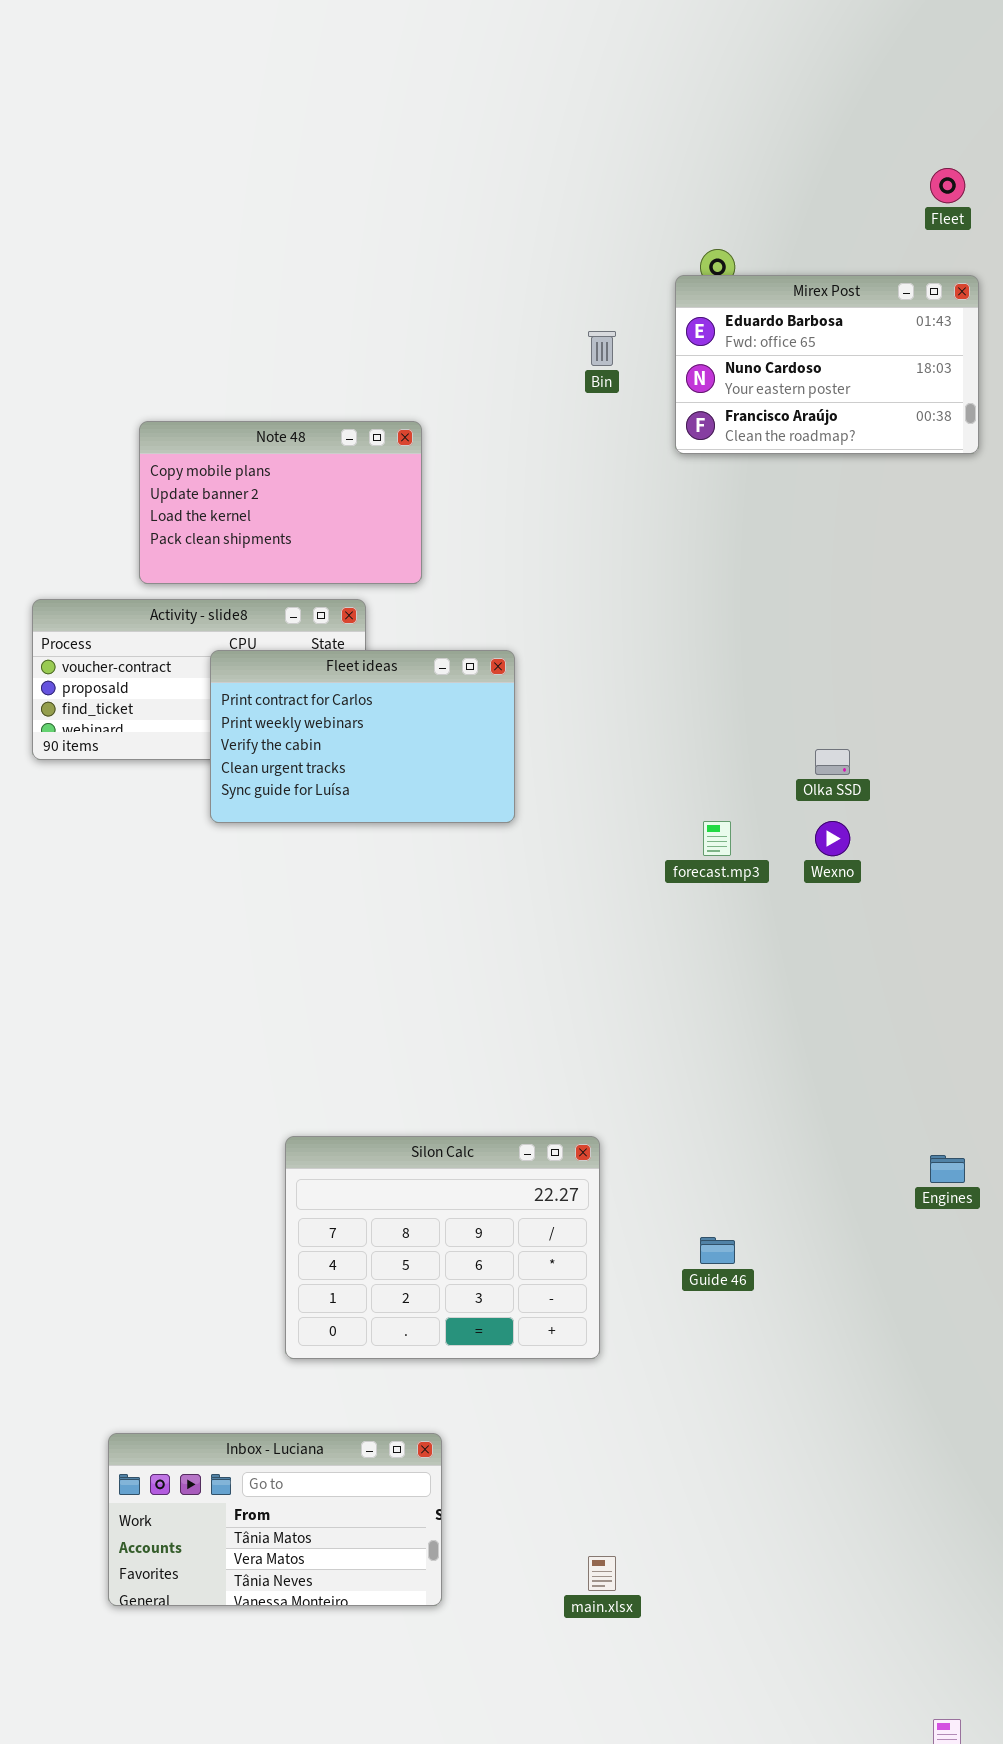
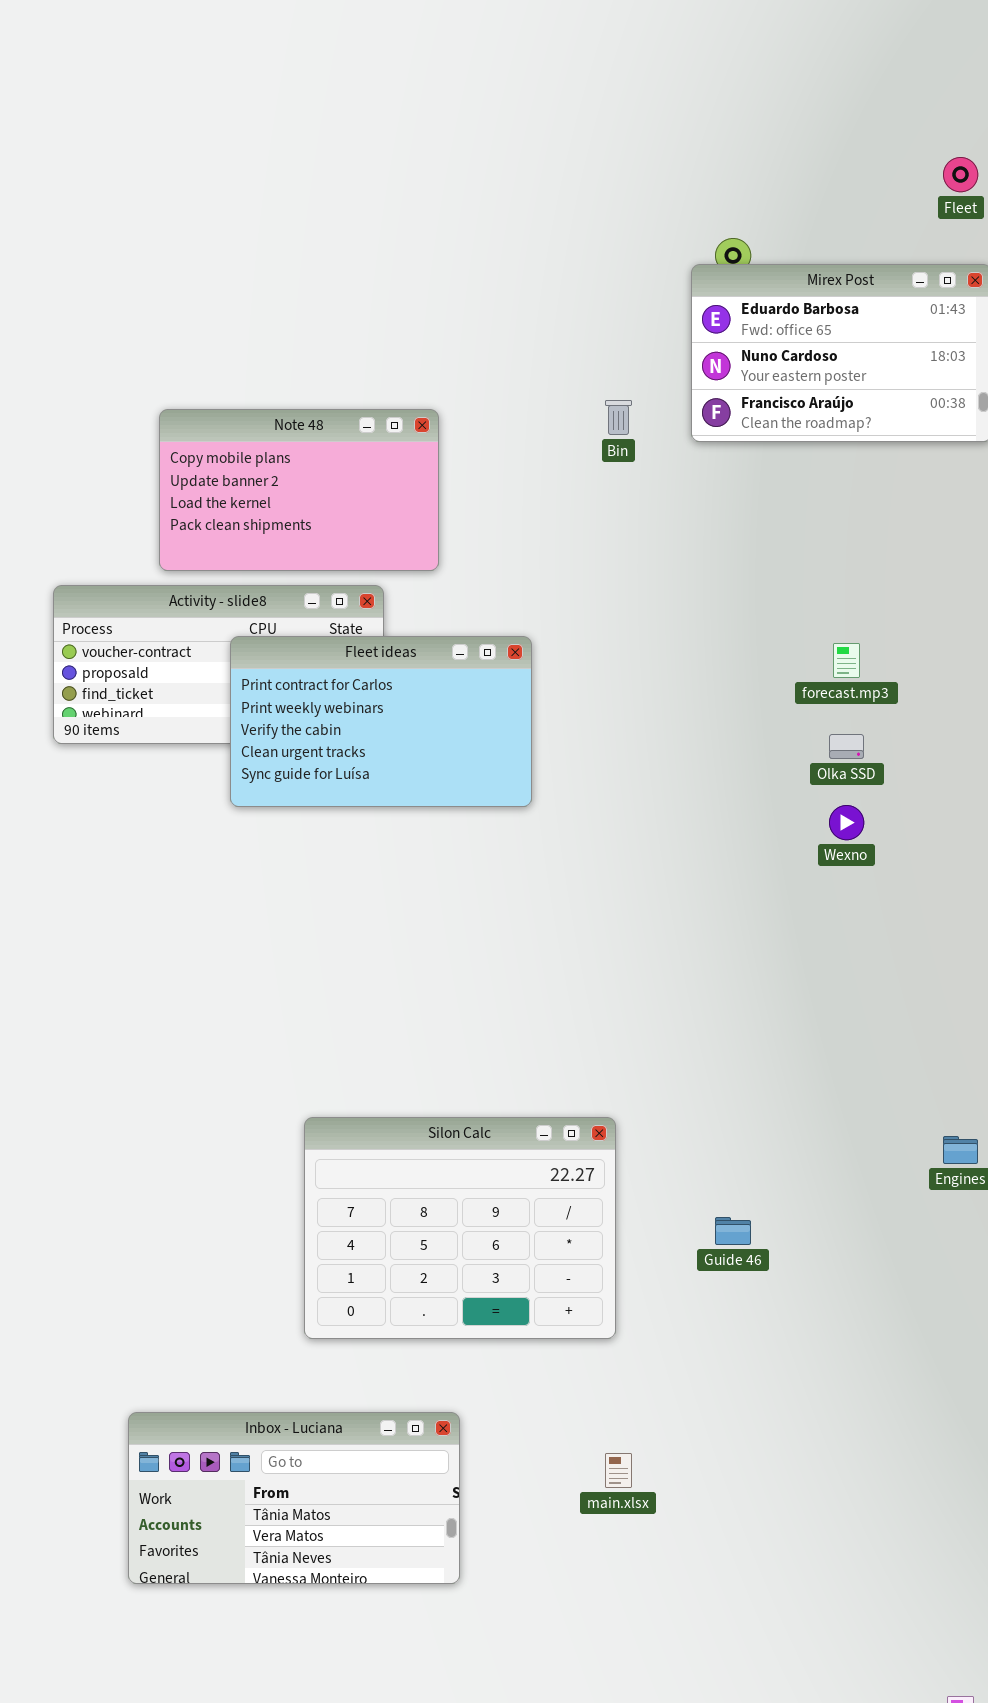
Bin: [588,331,616,366] -> [605,400,632,435], moved
forecast.mp3: [703,821,731,856] -> [833,643,860,678], moved
main.xlsx: [588,1556,616,1591] -> [605,1453,632,1488], moved

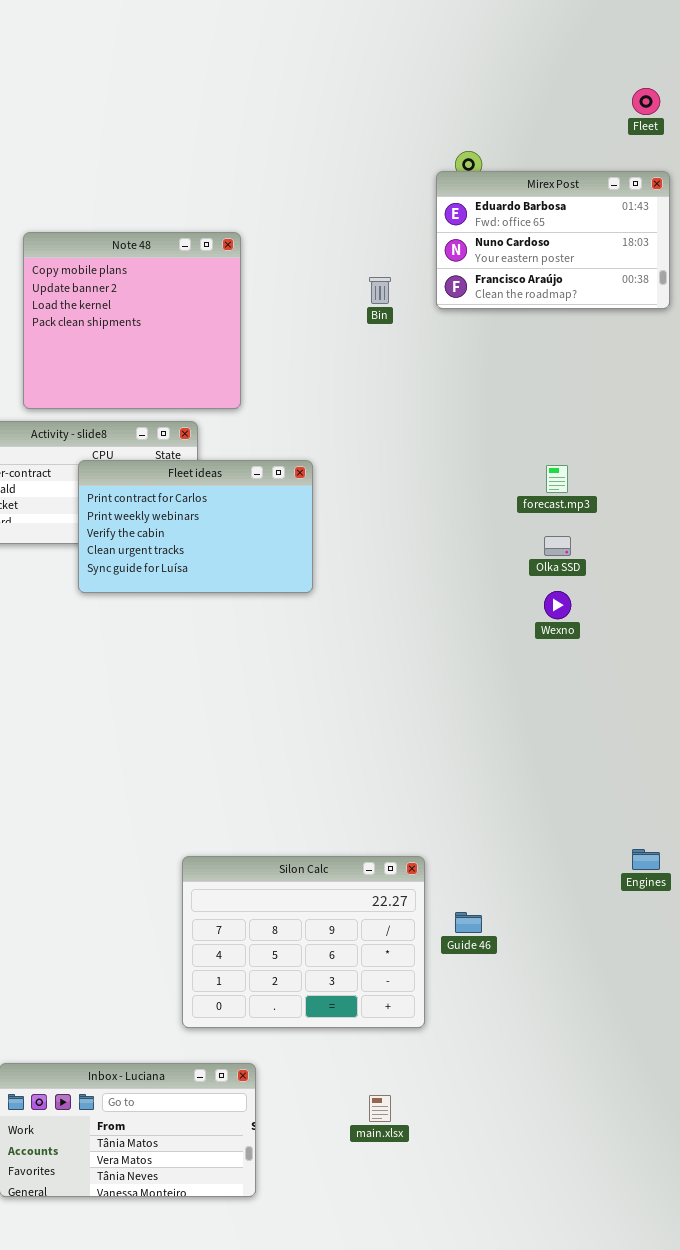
Note 48: [159,409,439,571] -> [23,232,241,409], resized
Silon Calc: [304,1117,616,1339] -> [182,856,425,1028], moved

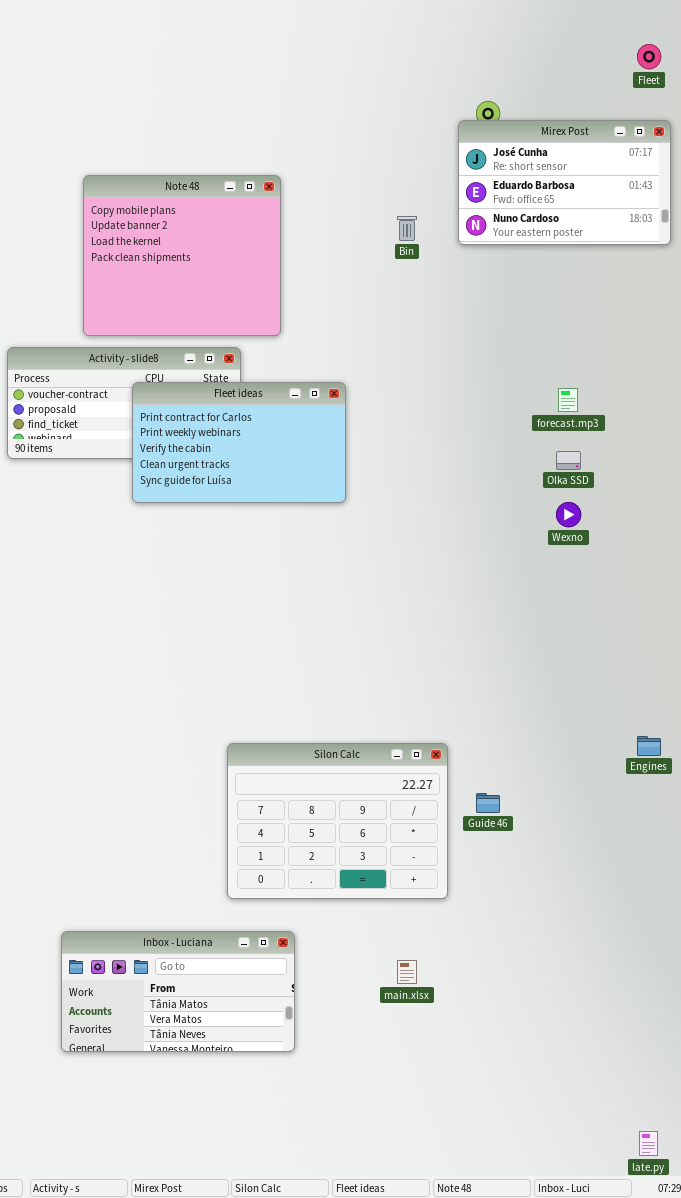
Mirex Post: [436,171,670,309] -> [458,120,671,245], scrolled up 1 row

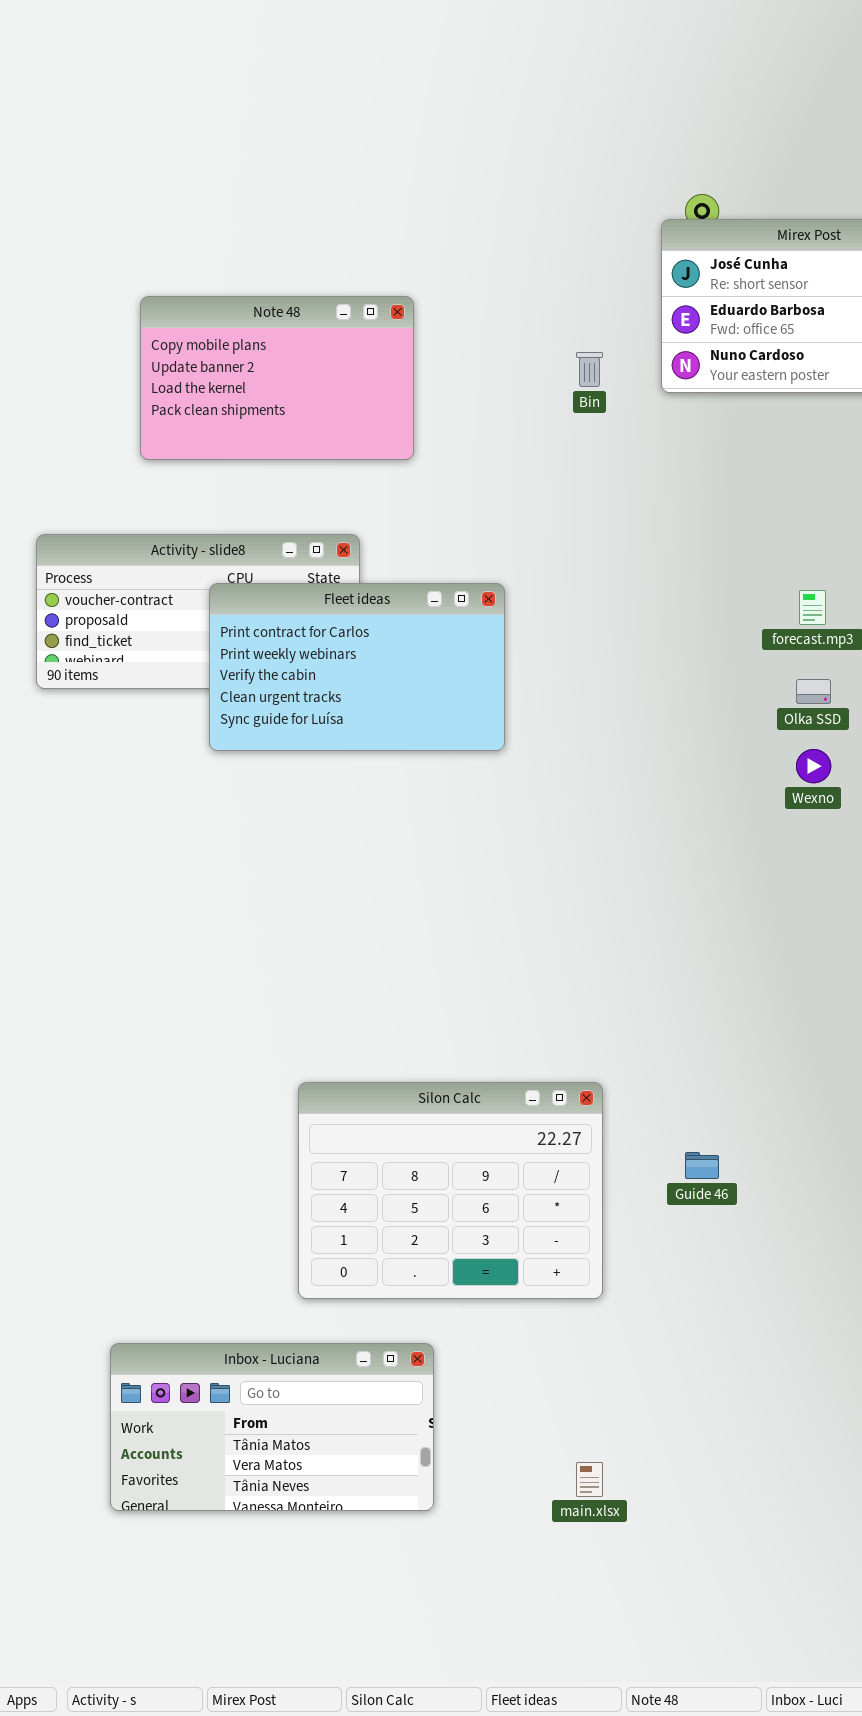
Note 48: [83,175,281,336] -> [140,296,414,460], resized
Silon Calc: [227,743,448,899] -> [298,1082,603,1299], moved
main.xlsx: [397,960,417,984] -> [576,1462,603,1497], moved

